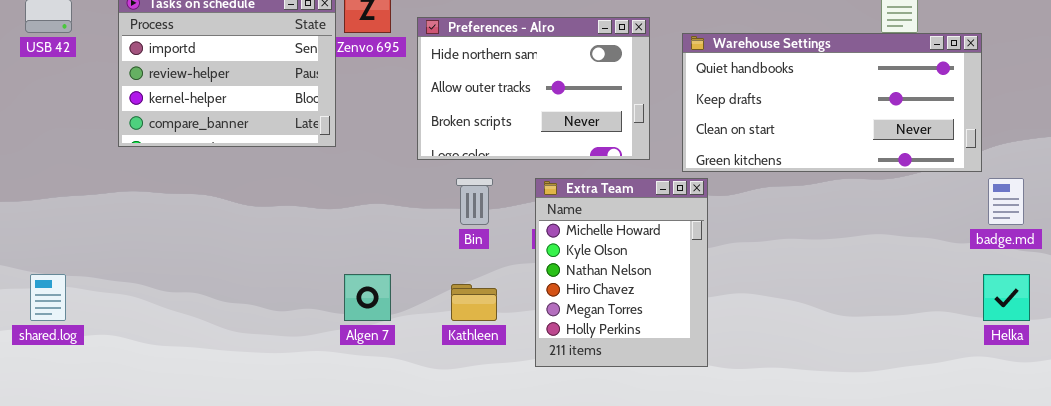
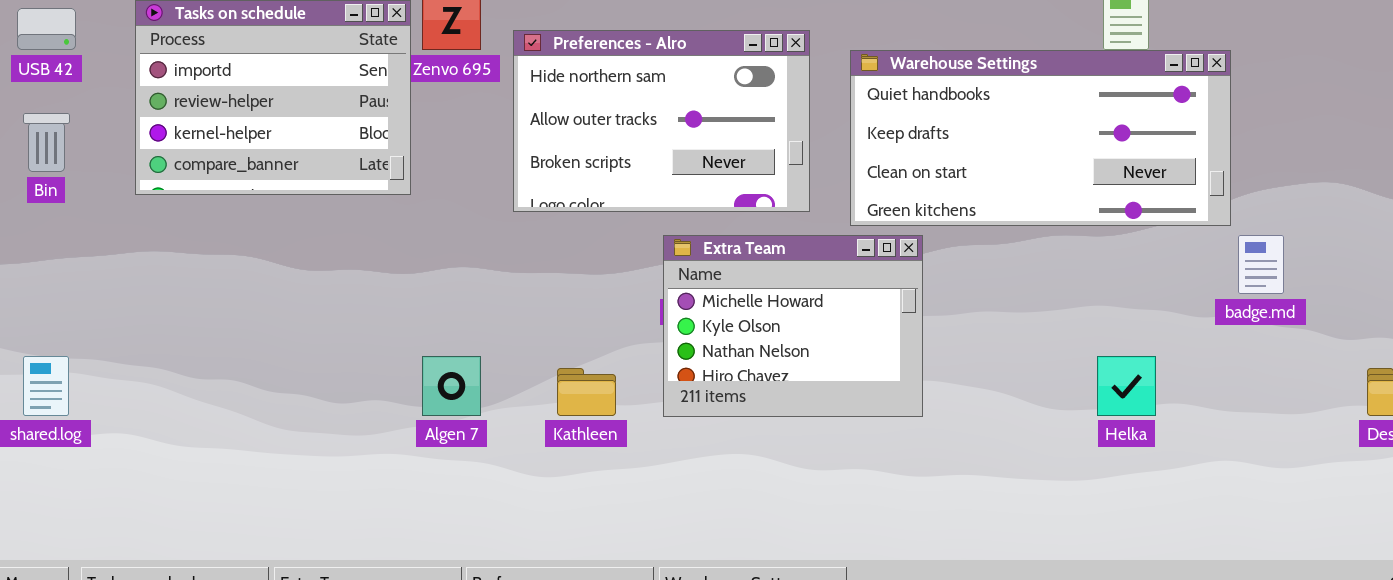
Bin: [456,178,493,225] -> [23,113,70,172], moved
Extra Team: [535,178,708,367] -> [663,235,923,417], resized
Helka: [983,274,1030,321] -> [1097,356,1156,416], moved

